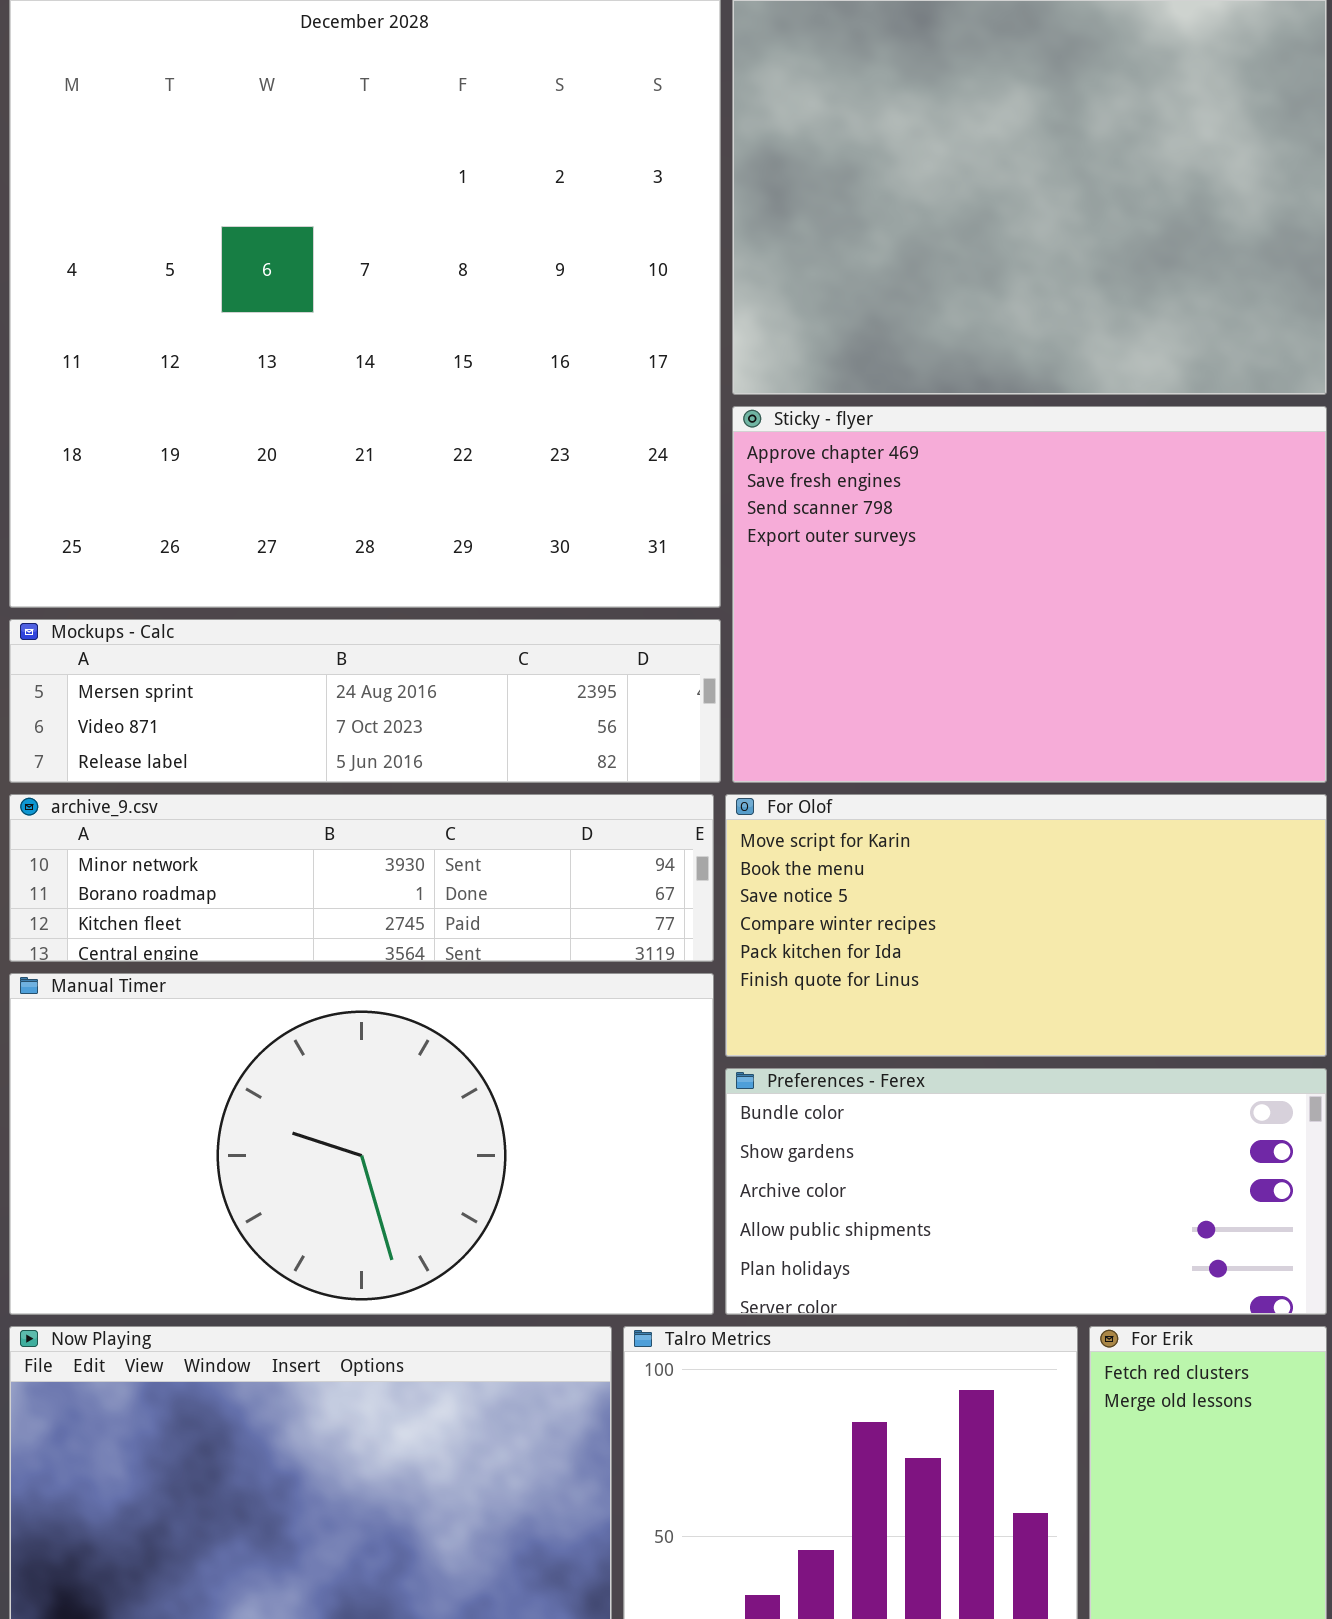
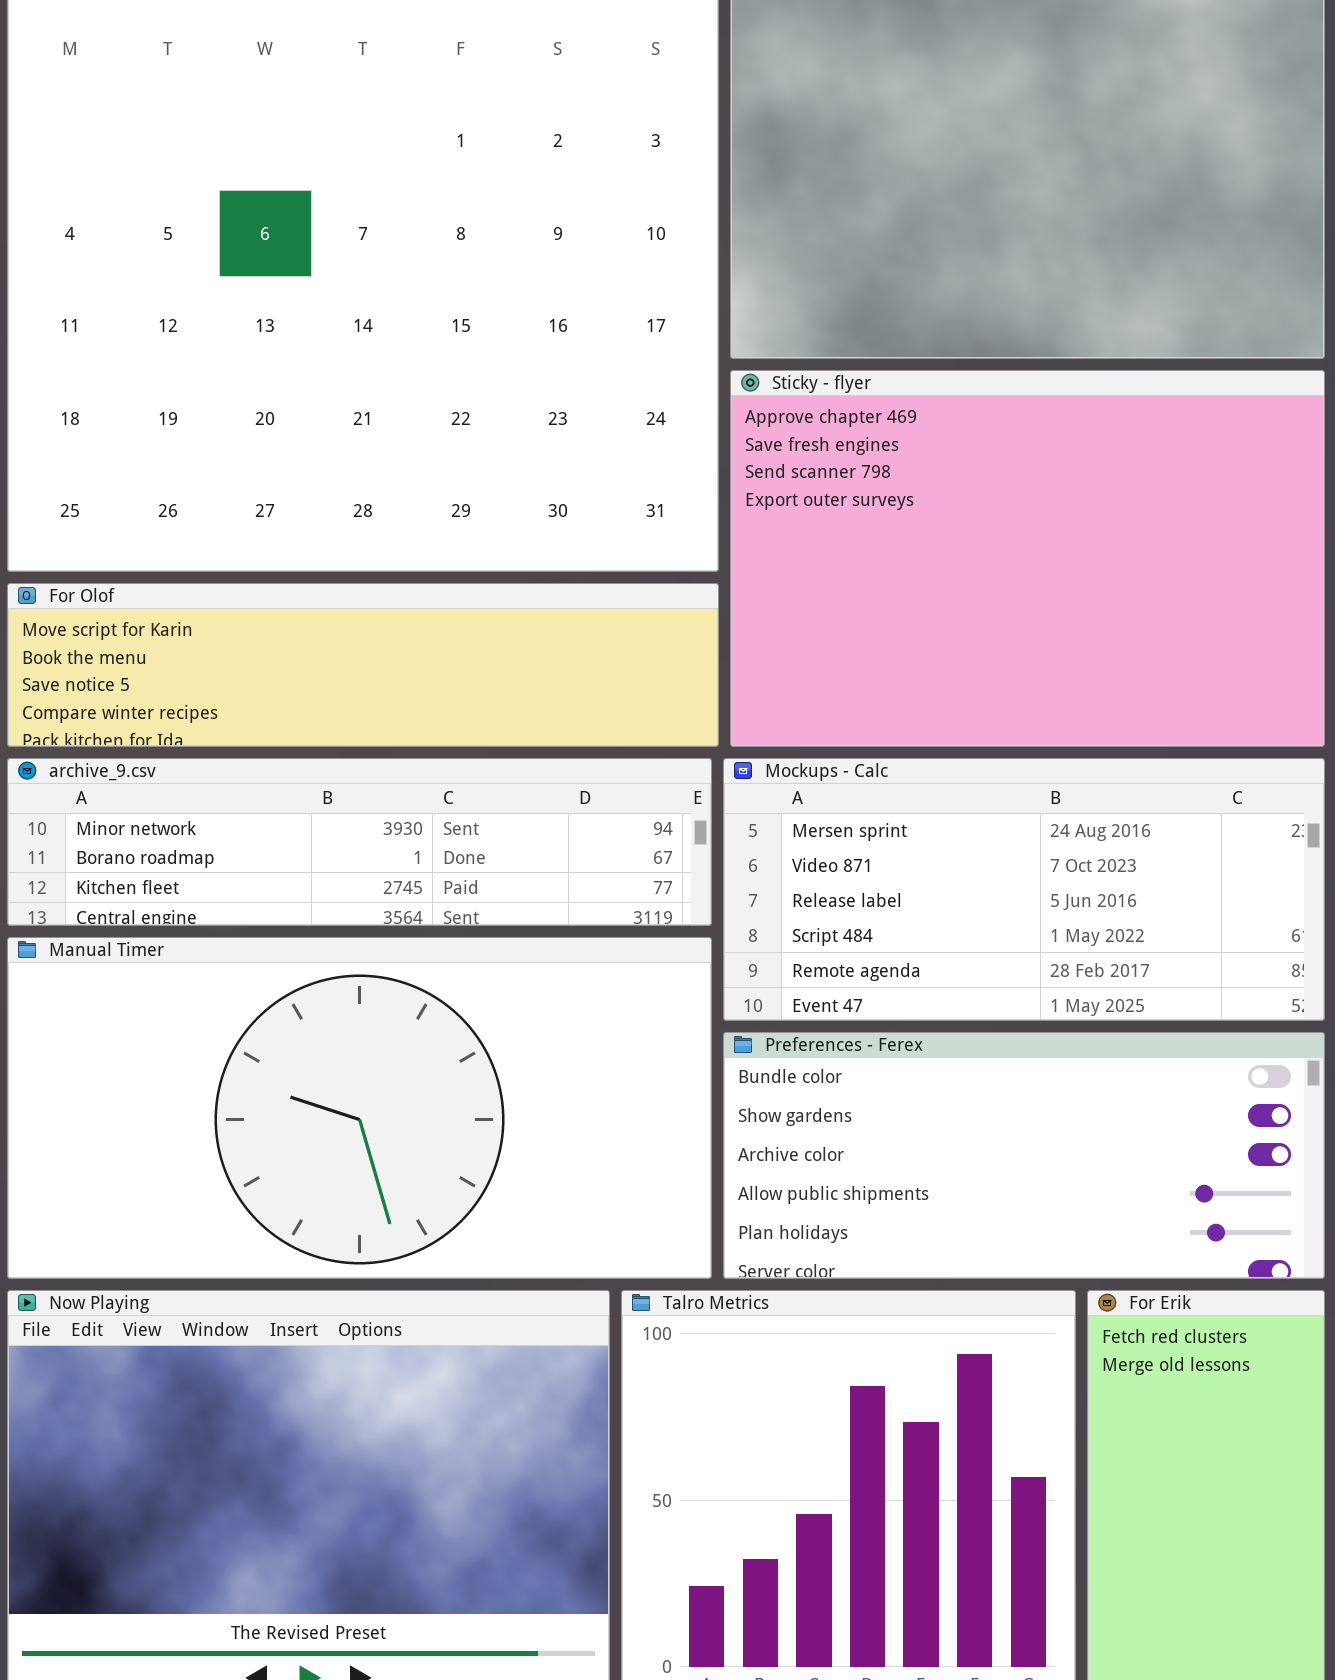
Mockups - Calc: [9,619,721,783] -> [723,758,1325,1021], moved, resized
For Olof: [725,794,1327,1057] -> [7,583,719,747], moved, resized

